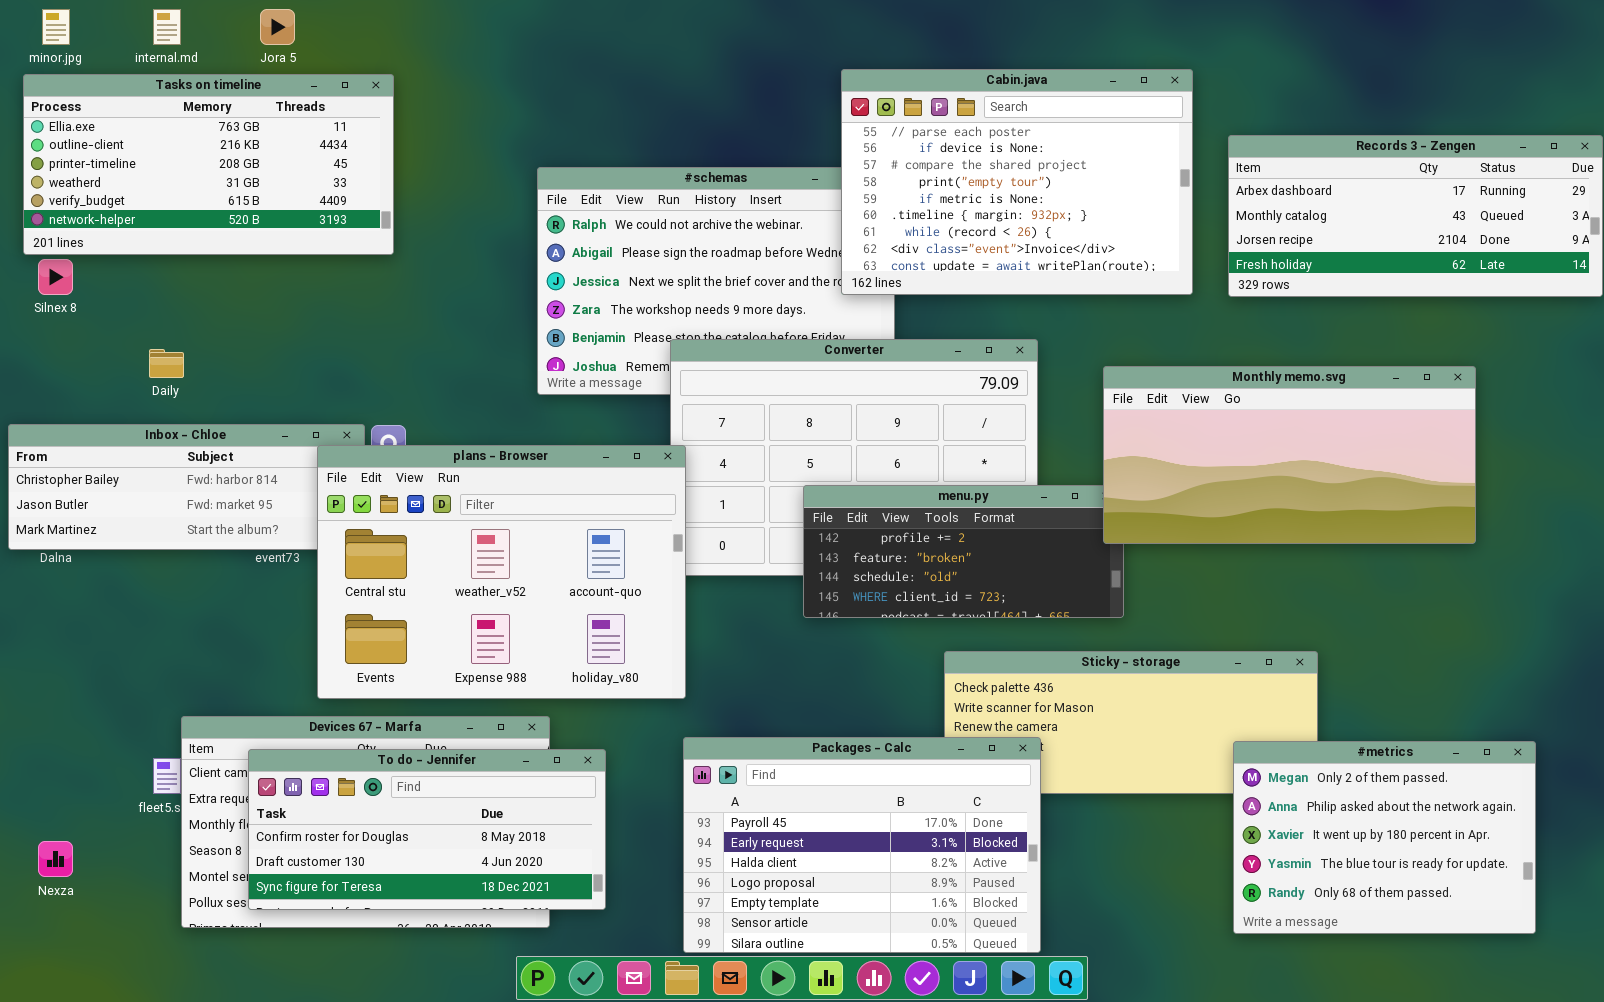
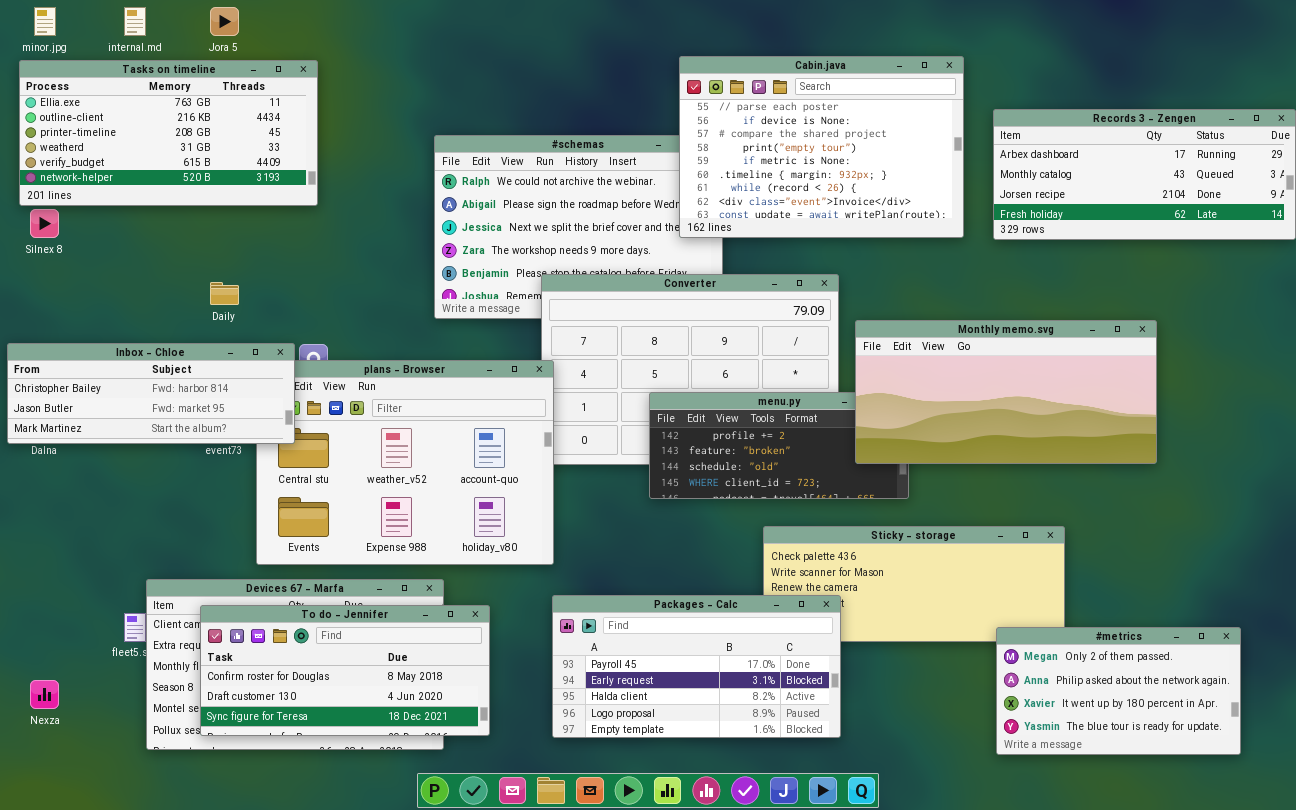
Daily: [149,349,184,378] -> [210,282,239,305], moved
Monthly memo.svg: [1103,366,1476,544] -> [855,320,1157,464], moved
Inbox - Chloe: [8,424,365,550] -> [7,343,295,444], raised
Packages - Calc: [683,737,1041,953] -> [552,595,841,738], resized
#metrics: [1233,741,1536,934] -> [996,627,1241,755], resized

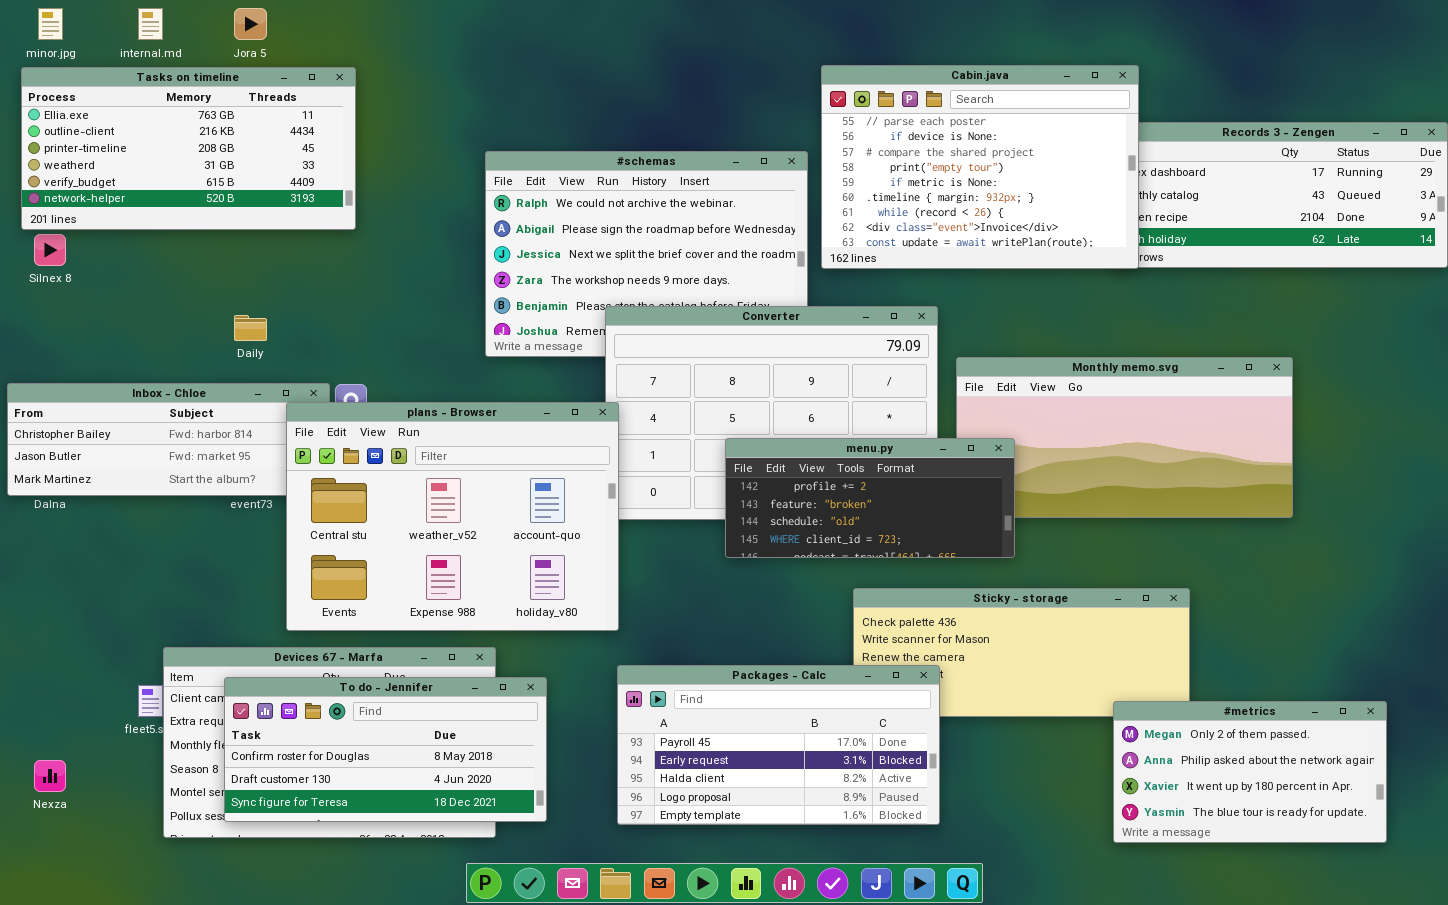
Cabin.java: [679,56,964,238] -> [821,65,1139,269], moved
plans - Browser: [256,360,554,565] -> [286,402,619,631], raised
menu.py: [649,392,909,499] -> [725,438,1015,558], raised

